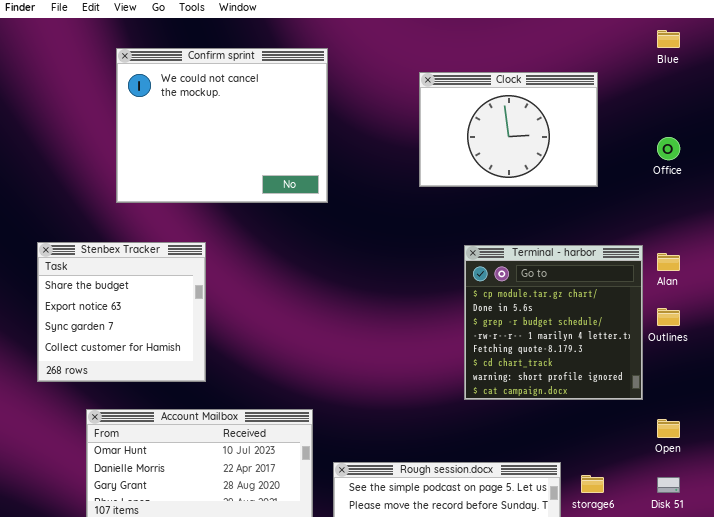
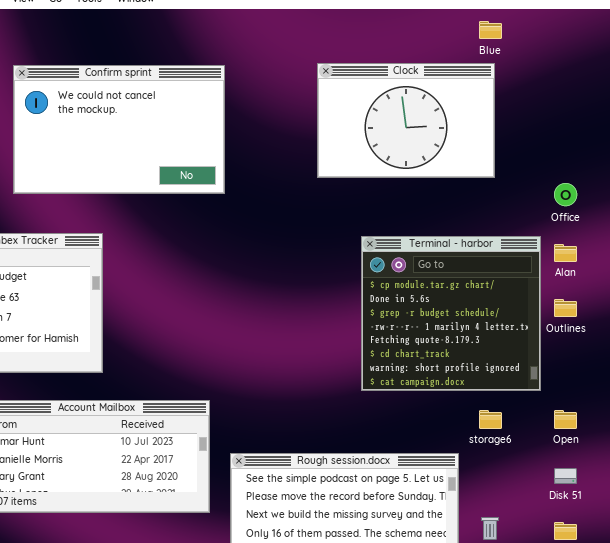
Blue: [657,30,680,48] -> [479,21,502,39], moved
Confirm sprint: [116,48,328,203] -> [13,65,225,194], resized
Office: [657,137,680,160] -> [554,183,577,206], moved
storage6: [581,475,604,493] -> [479,410,502,429], moved

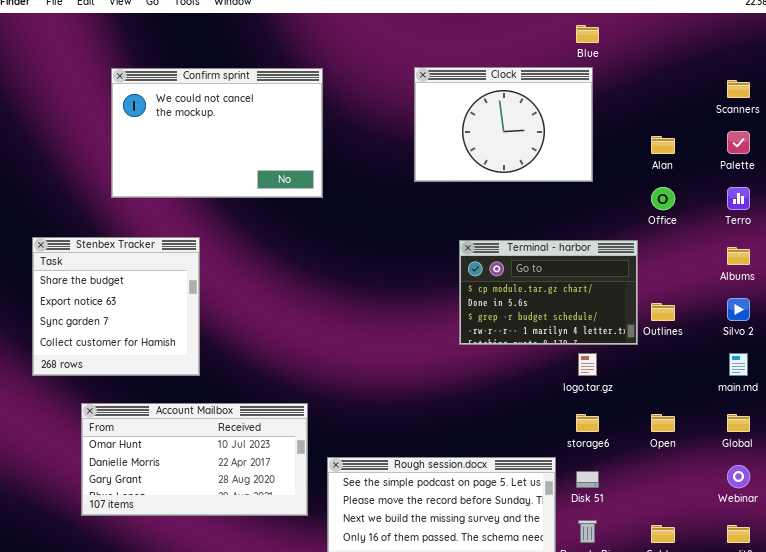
Terminal - harbor: [361,236,541,391] -> [459,240,638,345], resized
Alan: [554,244,577,262] -> [651,136,675,154], moved
Disk 51: [554,468,577,484] -> [576,471,599,488], moved

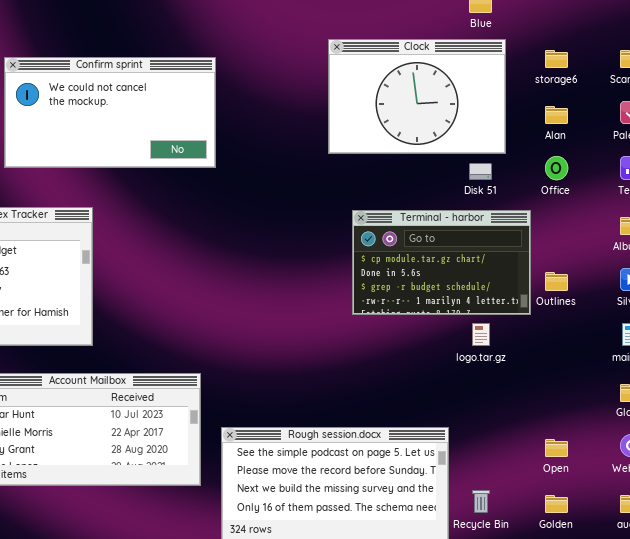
Clock: [414,67,593,182] -> [328,39,506,154], moved
Confirm sprint: [111,68,323,198] -> [4,57,216,168], resized
storage6: [576,414,599,432] -> [545,50,568,68], moved
Open: [651,414,675,432] -> [545,439,568,457], moved
Disk 51: [576,471,599,488] -> [469,163,492,180], moved

